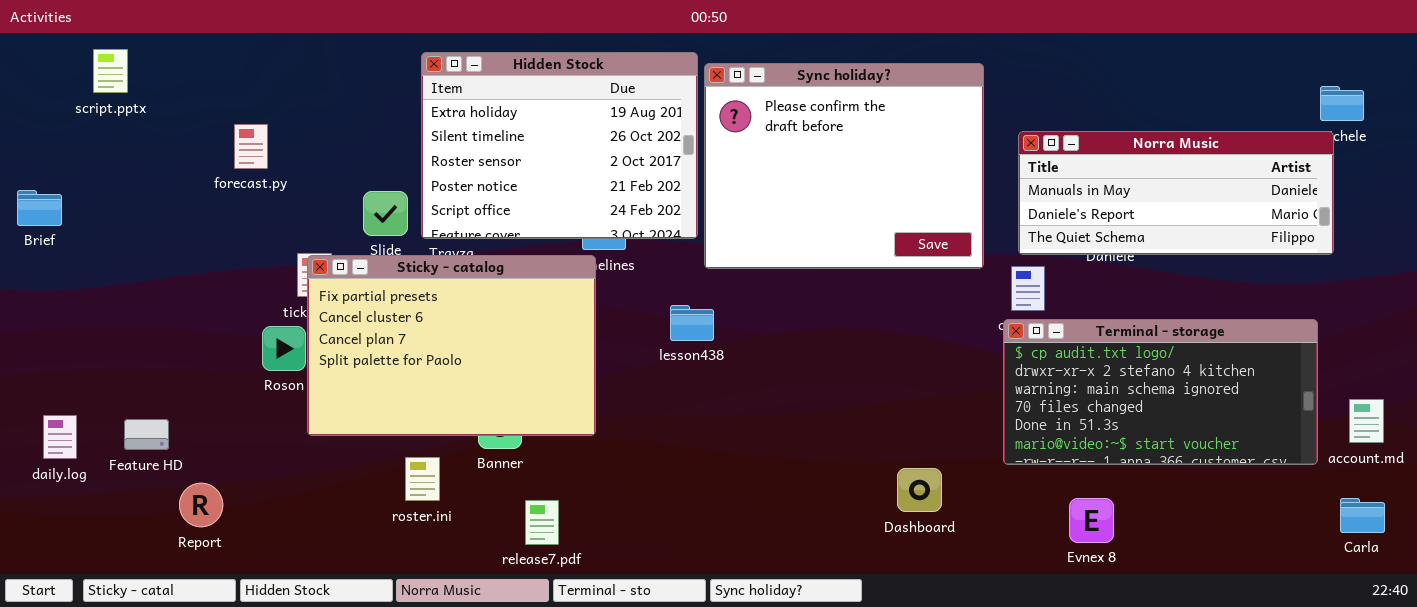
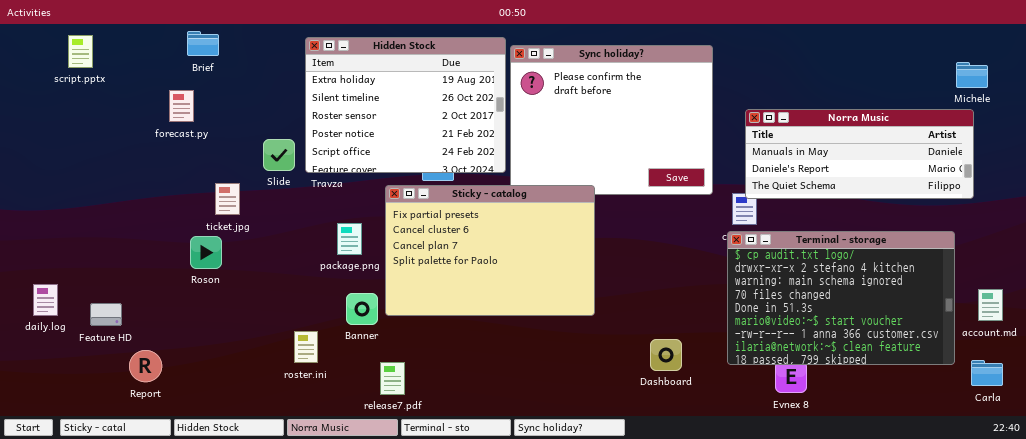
Norra Music: [1018,131,1334,255] -> [745,109,974,199], moved
Brief: [17,190,62,226] -> [187,31,219,56], moved
Sticky - catalog: [307,255,596,436] -> [385,185,595,316], moved
Terminal - storage: [1003,319,1318,465] -> [727,231,955,365], resized
daily.log: [43,415,77,459] -> [33,284,58,316], moved

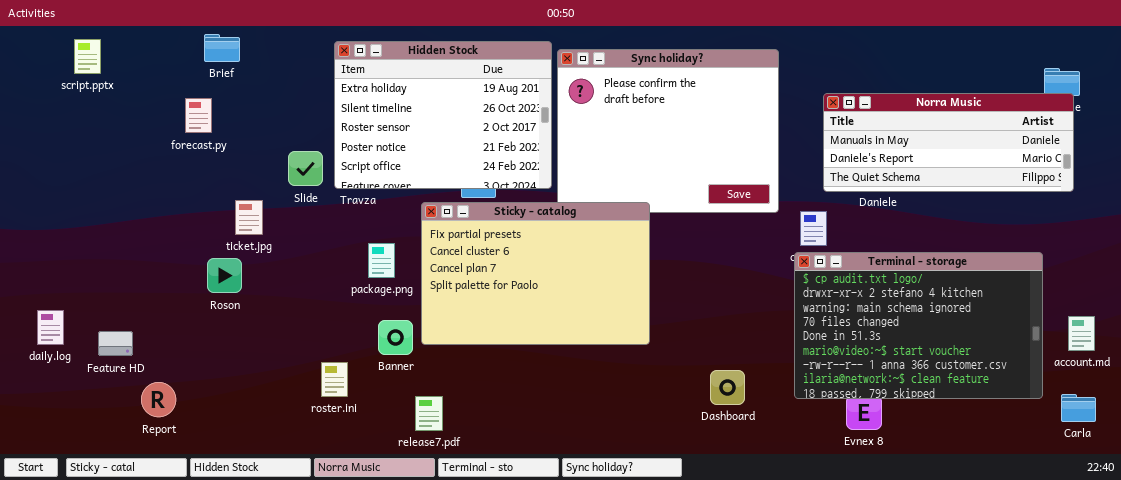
Norra Music: [745,109,974,199] -> [823,93,1074,192], moved

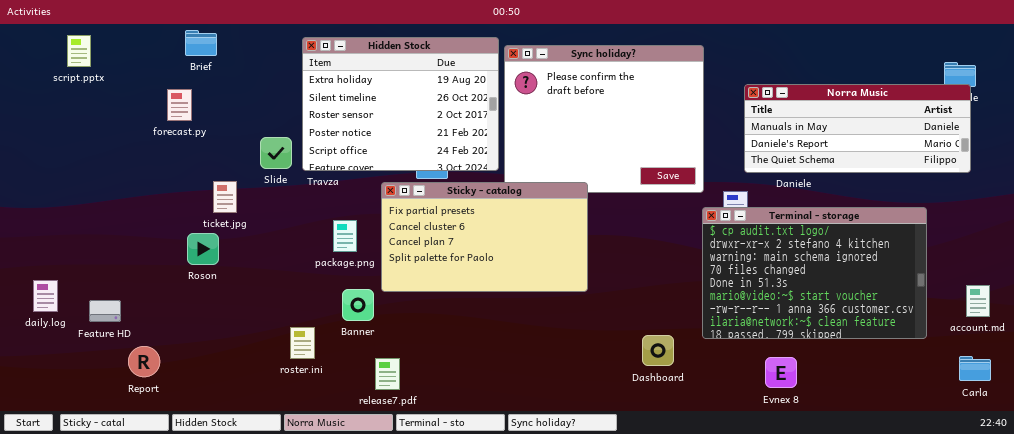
Sticky - catalog: [421,202,650,345] -> [381,182,588,292], resized
Terminal - storage: [794,252,1043,399] -> [702,207,927,339], moved

